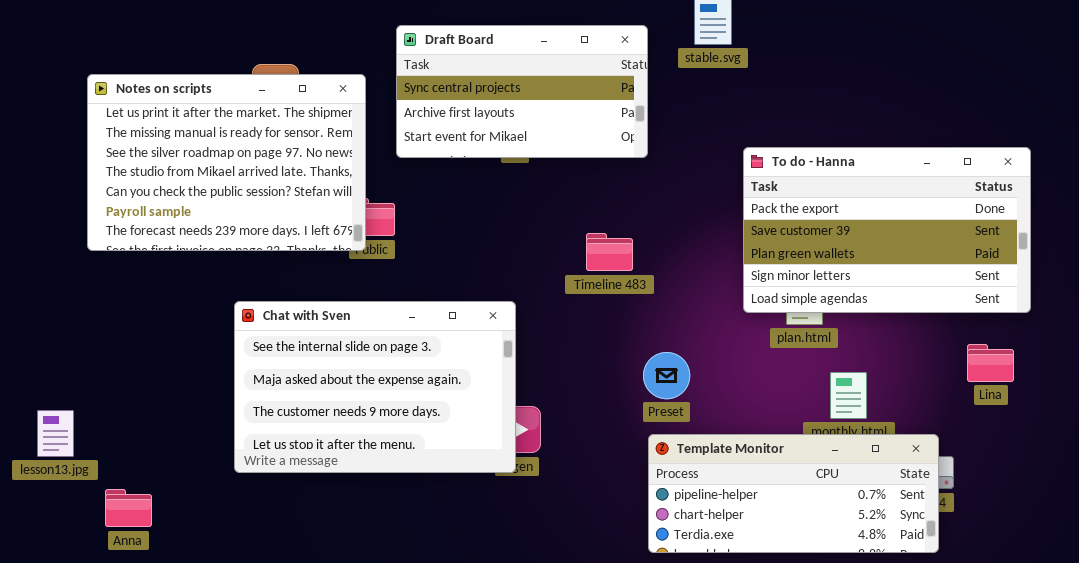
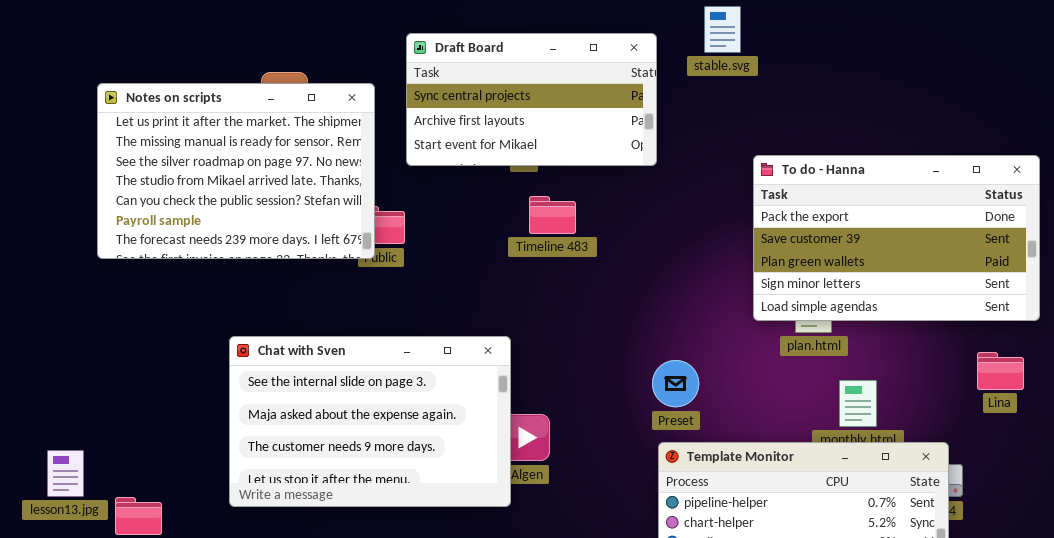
Timeline 483: [586,233,633,271] -> [529,196,576,234], moved
Chat with Sven: [234,301,516,473] -> [229,336,511,507], moved
lesson13.jpg: [37,410,74,457] -> [47,450,84,497], moved

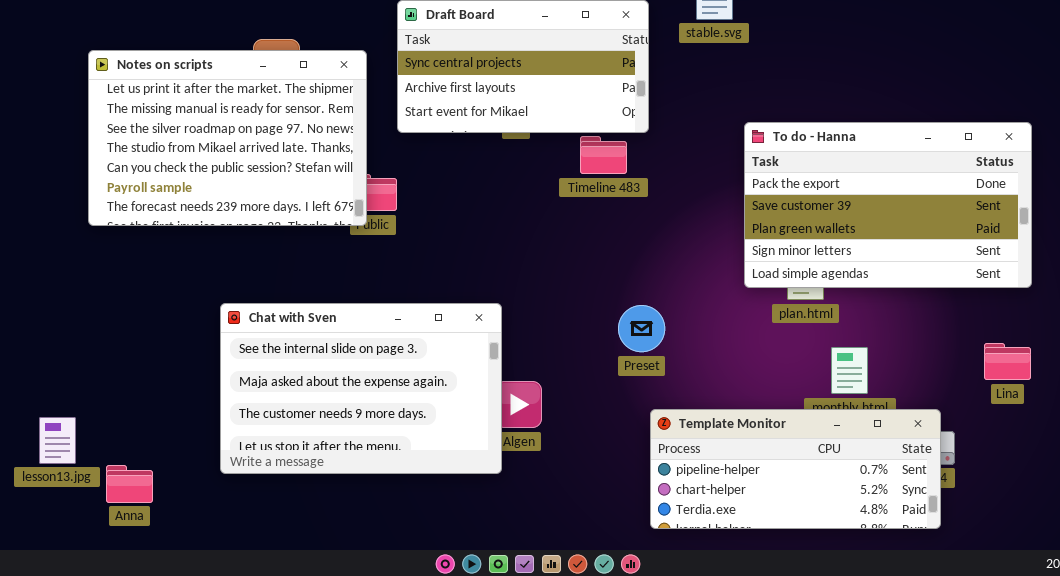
Timeline 483: [529,196,576,234] -> [580,136,627,174], moved
Lina: [977,352,1024,390] -> [984,343,1031,380], moved
Preset: [652,360,699,407] -> [618,305,665,352], moved

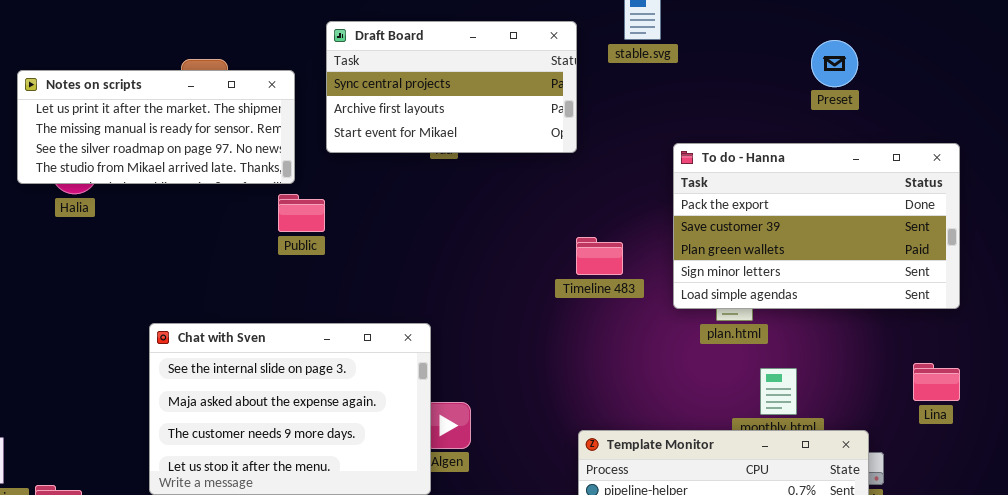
Notes on scripts: [88,50,367,226] -> [17,70,295,184], resized
Timeline 483: [580,136,627,174] -> [576,237,623,275], moved
Preset: [618,305,665,352] -> [811,40,858,87], moved

